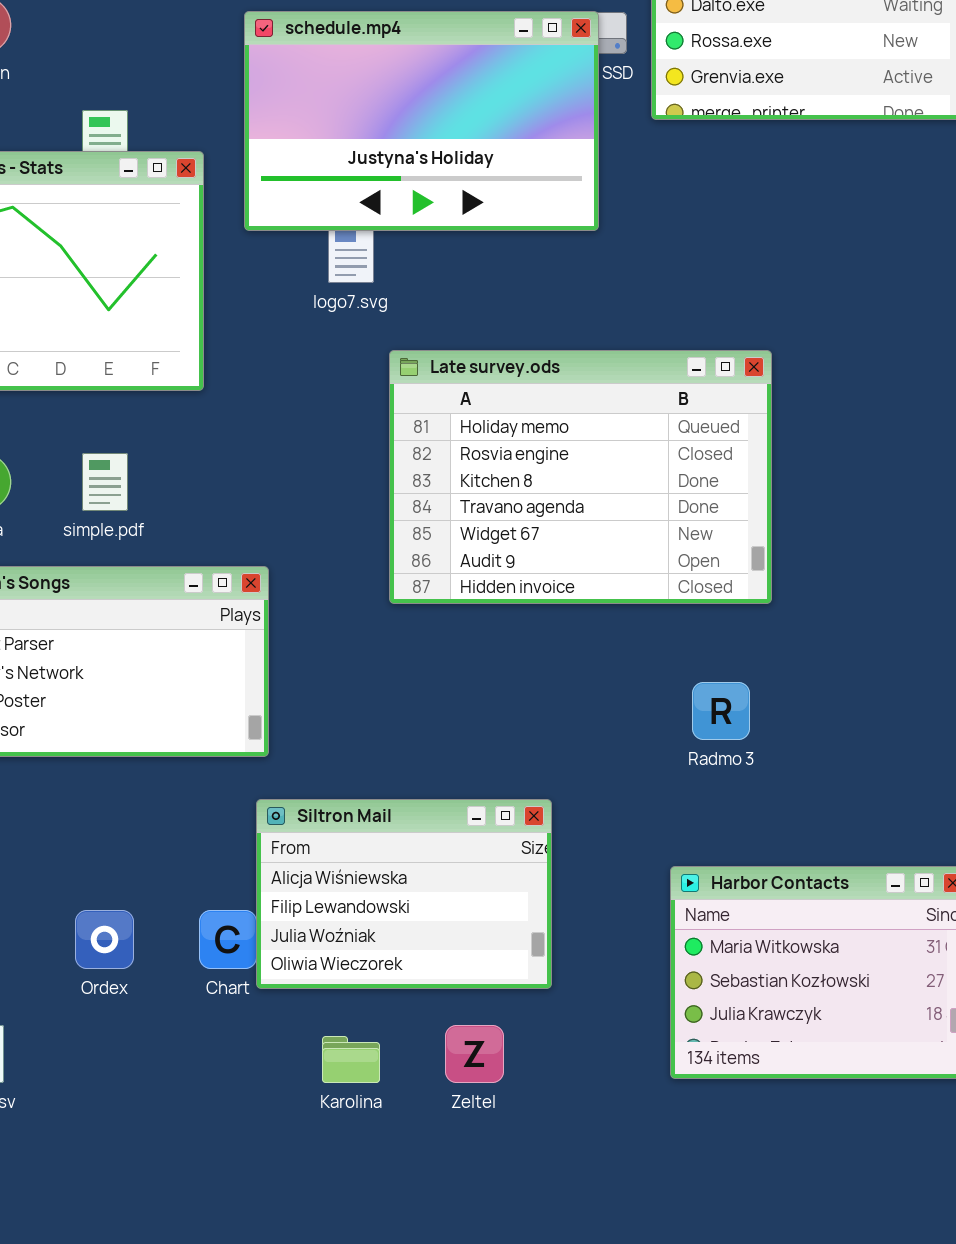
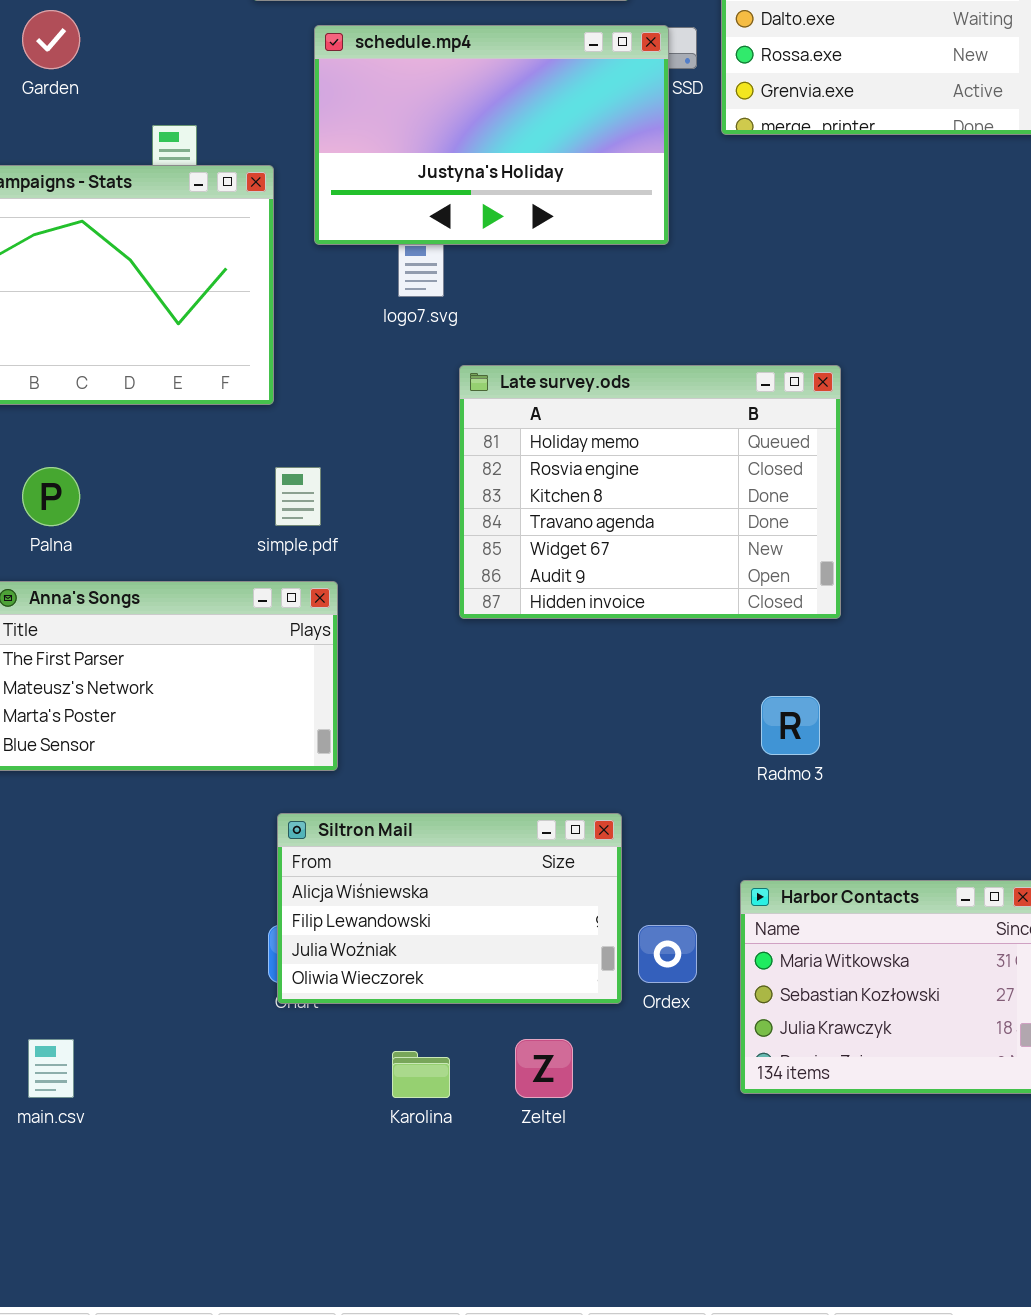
simple.pdf: [82,453,128,511] -> [275,467,321,526], moved
Siltron Mail: [256,799,552,989] -> [277,813,622,1004], resized
Ordex: [75,910,134,969] -> [638,925,697,983], moved

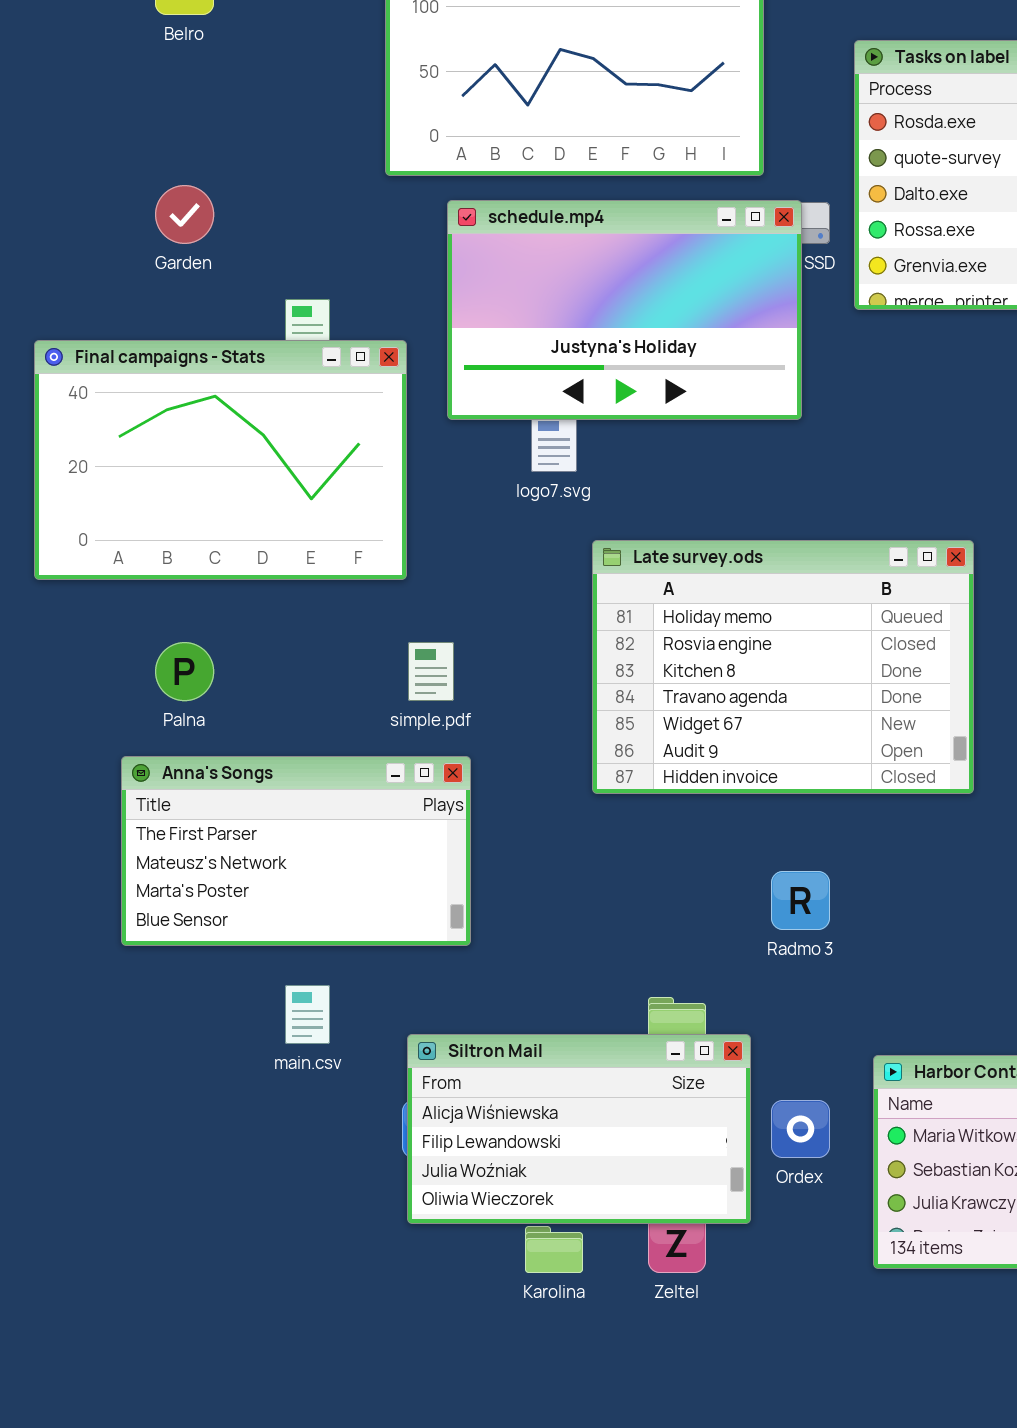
Radmo 3: [761,696,820,755] -> [771,871,830,930], moved
Siltron Mail: [277,813,622,1004] -> [407,1034,751,1224], moved
main.csv: [28,1039,74,1098] -> [285,985,330,1044], moved

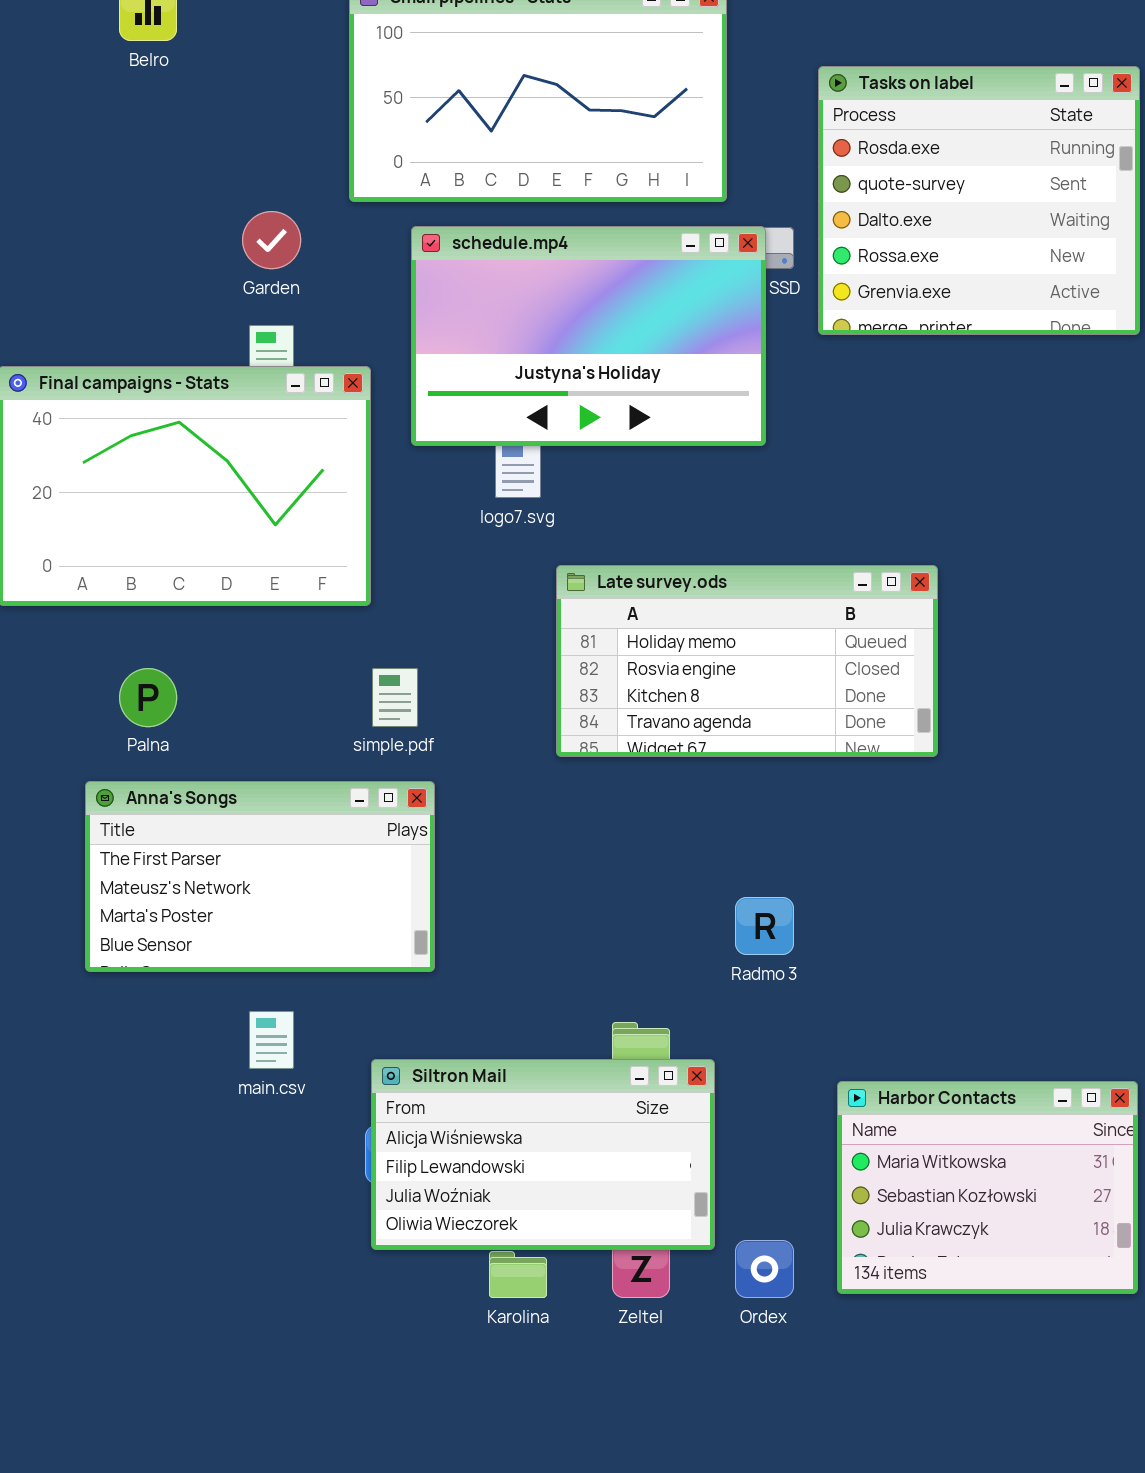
Garden: [155,185,214,244] -> [242,211,301,269], moved
Late survey.ods: [592,540,974,794] -> [556,565,938,757], resized
Ordex: [771,1100,830,1158] -> [735,1240,794,1298], moved

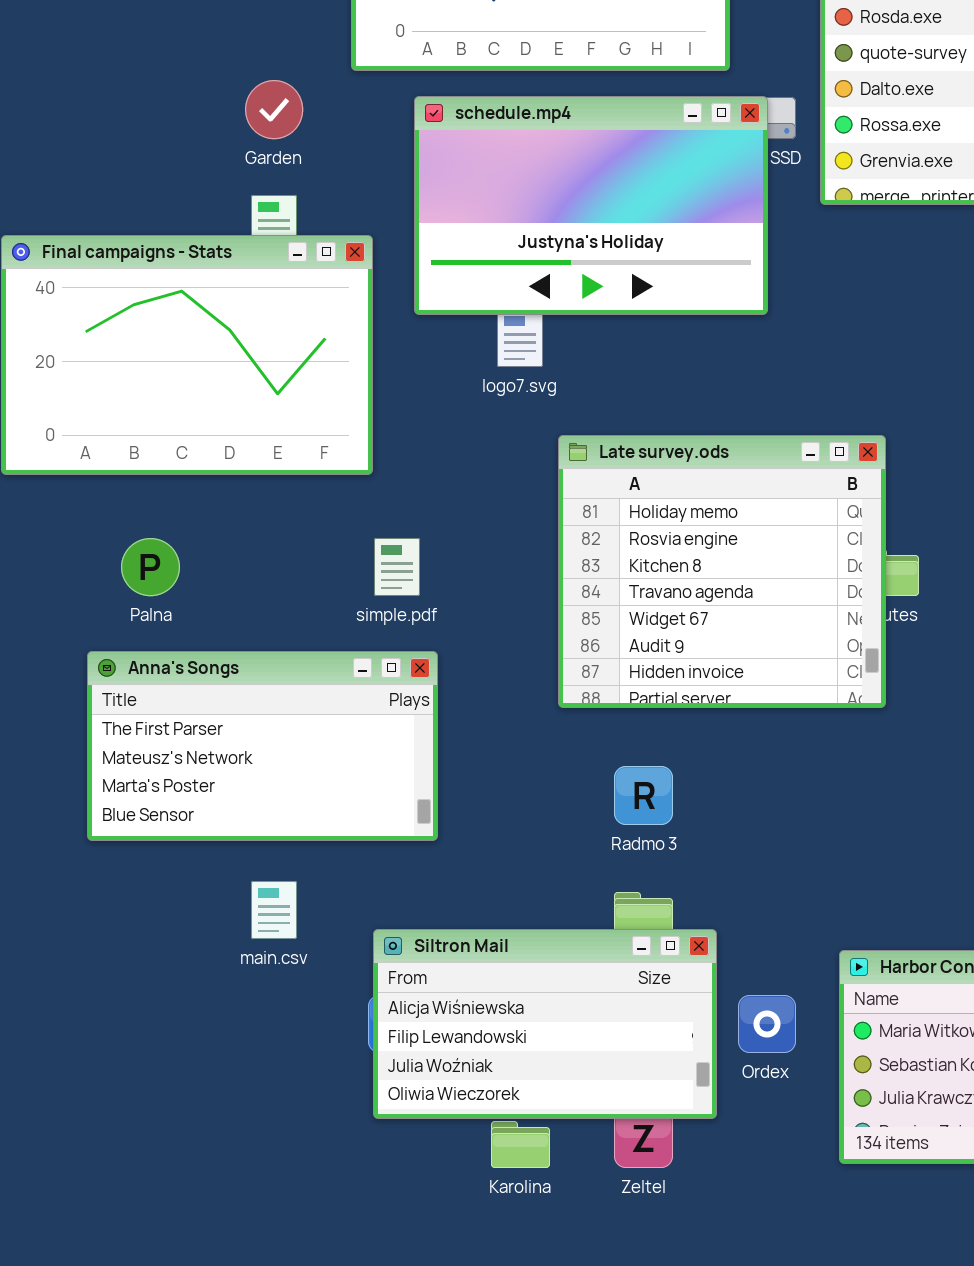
Late survey.ods: [556,565,938,757] -> [558,435,886,708], resized
Radmo 3: [735,897,794,955] -> [614,766,673,825], moved
Ordex: [735,1240,794,1298] -> [738,995,796,1053], moved

